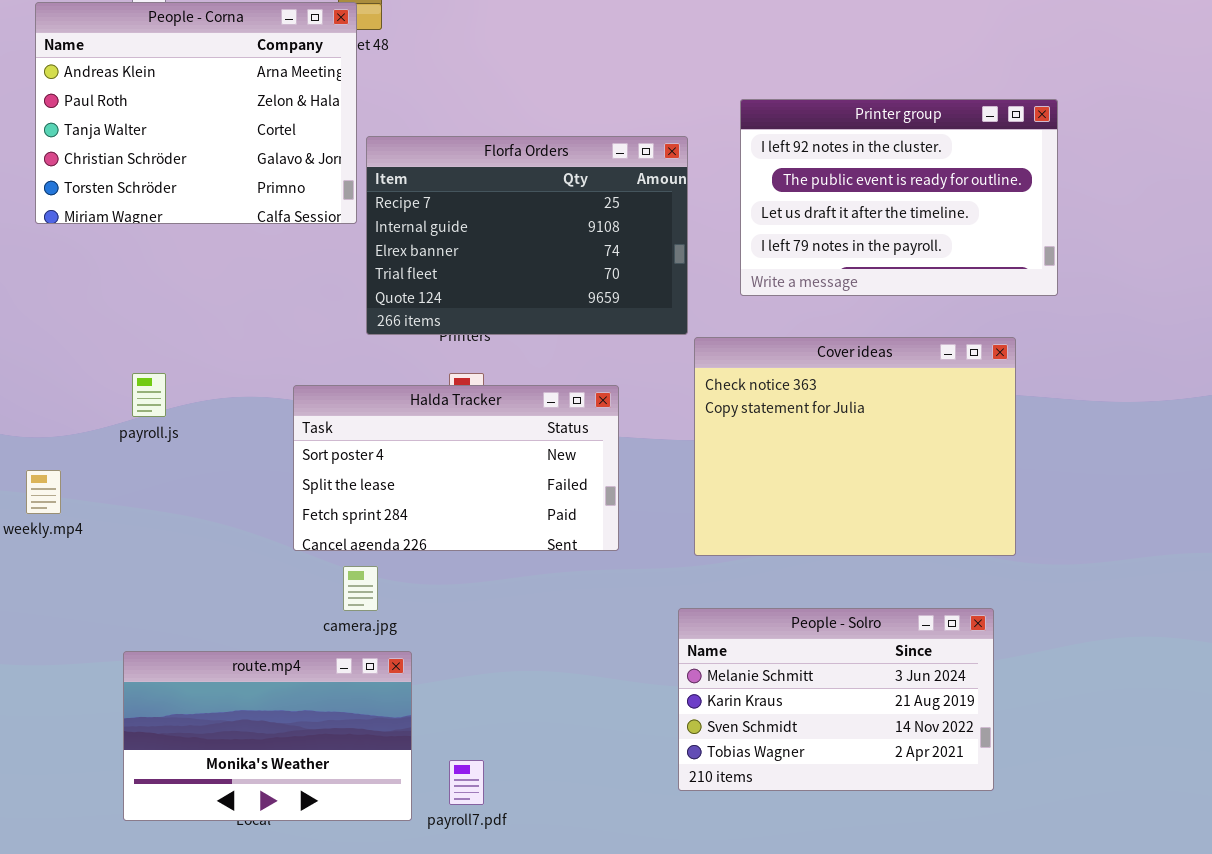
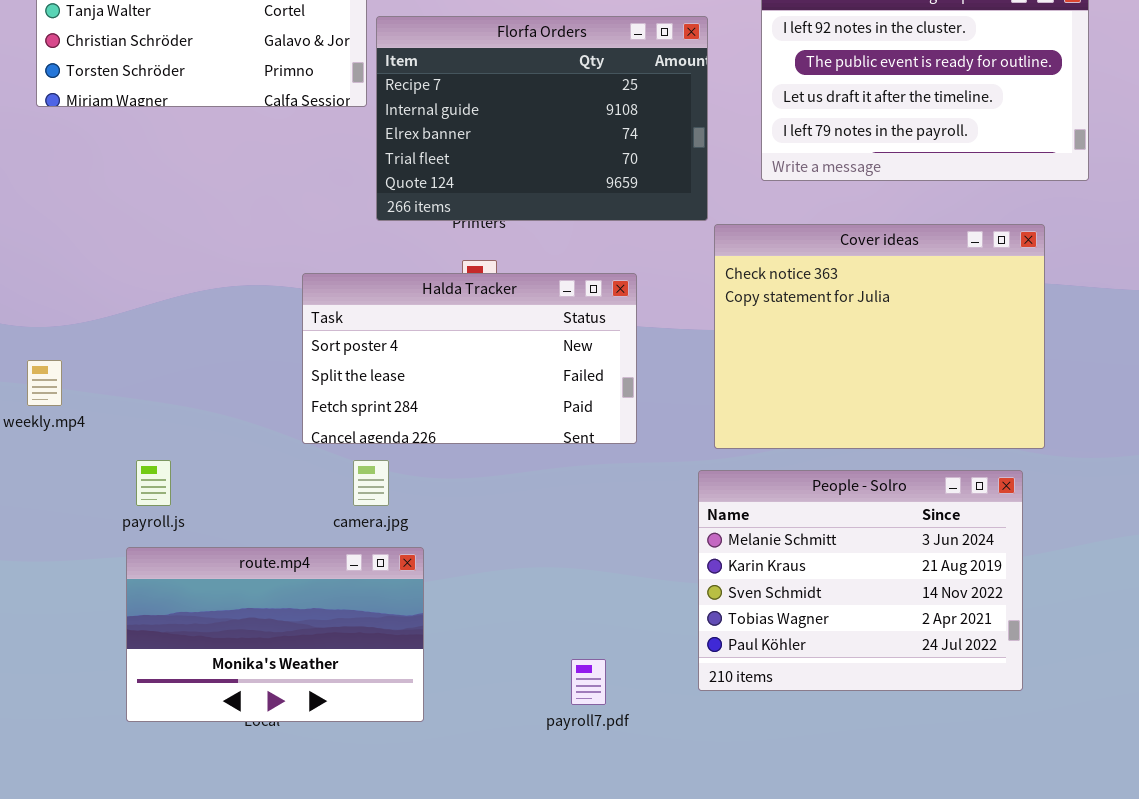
payroll.js: [132,373,166,417] -> [136,460,171,506], moved
People - Solro: [678,608,994,791] -> [698,470,1023,691], resized
payroll7.pdf: [449,760,484,805] -> [571,659,606,705], moved

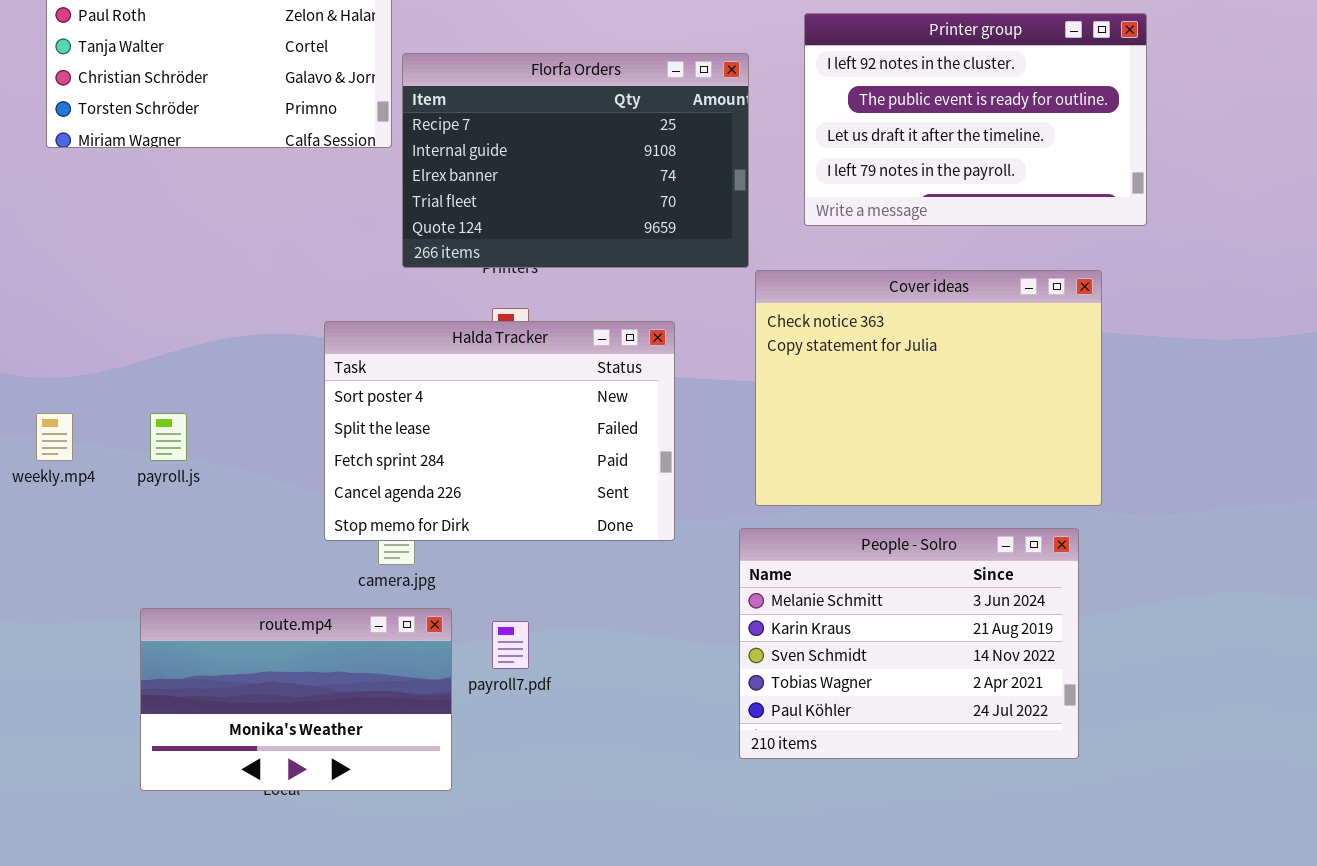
Halda Tracker: [302,273,637,444] -> [324,321,675,541], resized
payroll.js: [136,460,171,506] -> [150,413,187,461], moved
payroll7.pdf: [571,659,606,705] -> [492,621,529,669], moved

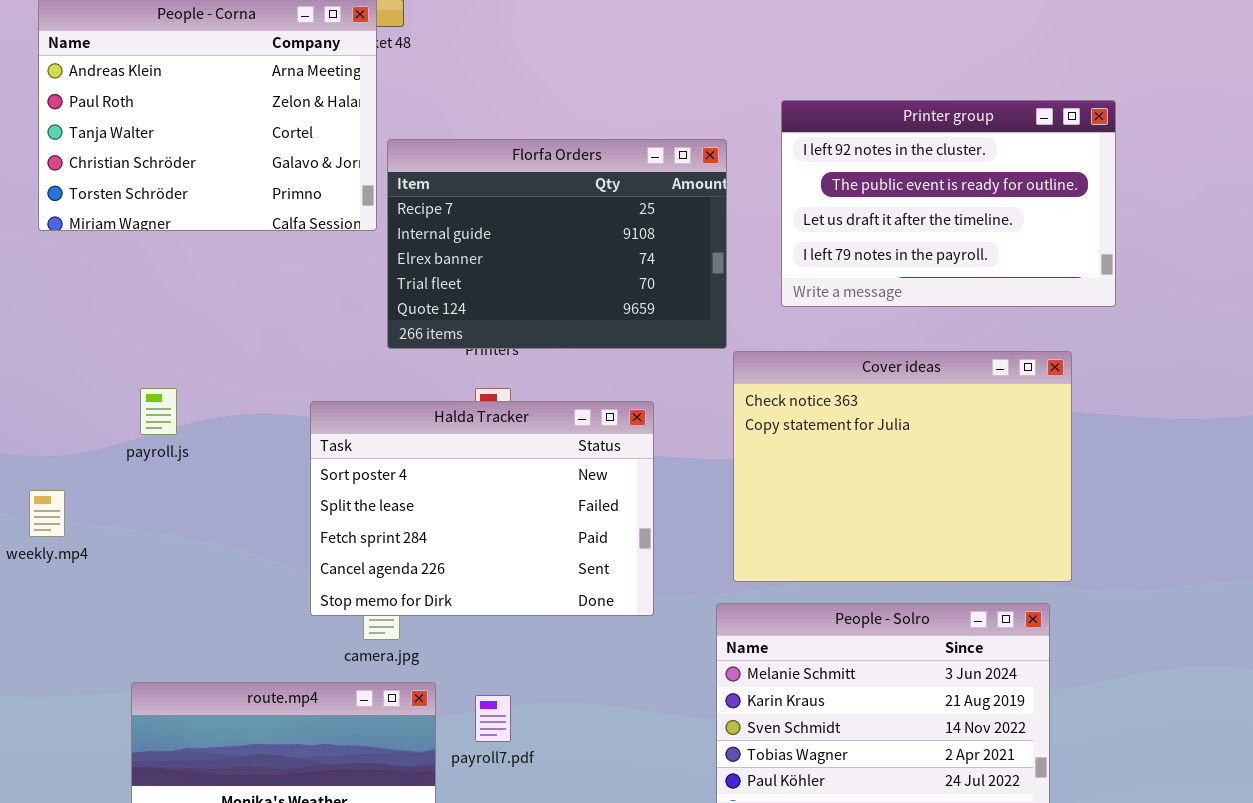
payroll.js: [150,413,187,461] -> [140,388,177,435], moved

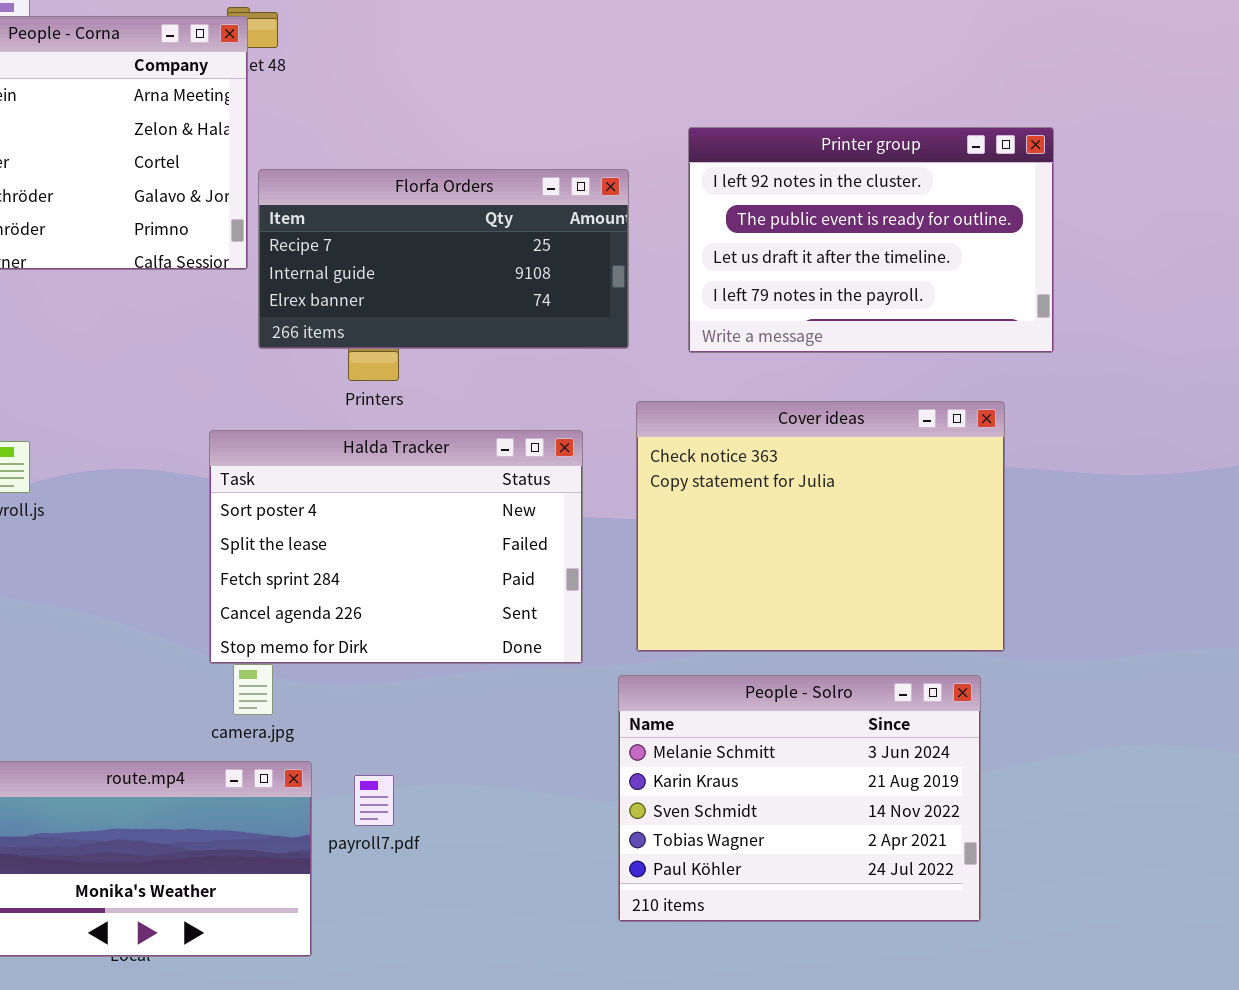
Florfa Orders: [387,139,727,349] -> [258,169,629,349], resized
Halda Tracker: [310,401,654,616] -> [209,430,583,664], moved

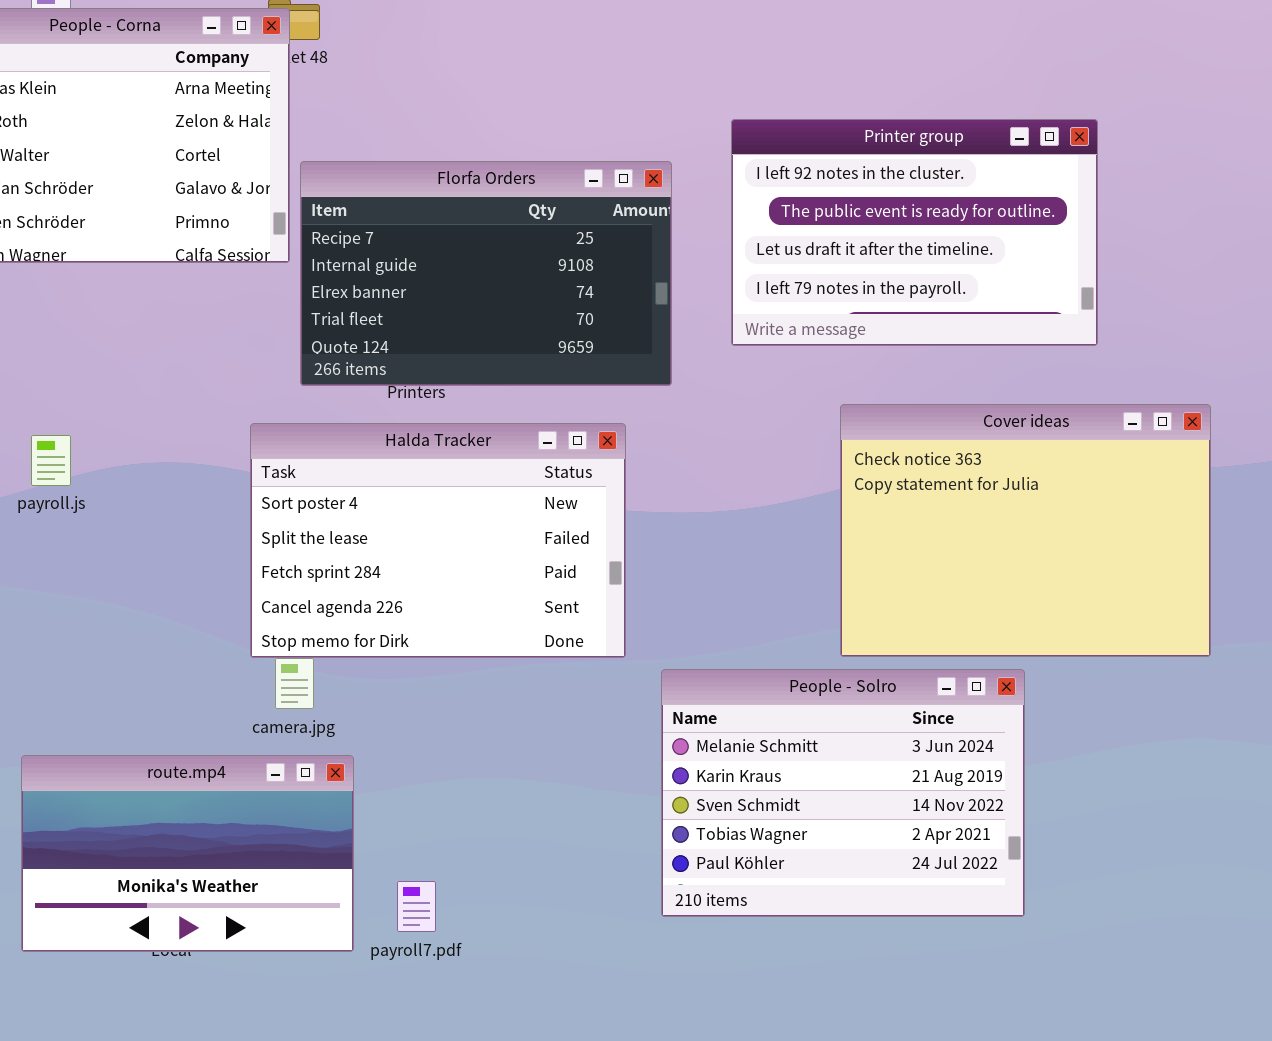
Florfa Orders: [258,169,629,349] -> [300,161,672,386], resized
Cover ideas: [636,401,1005,652] -> [840,404,1211,657], moved
payroll7.pdf: [354,775,394,826] -> [397,881,436,932], moved

